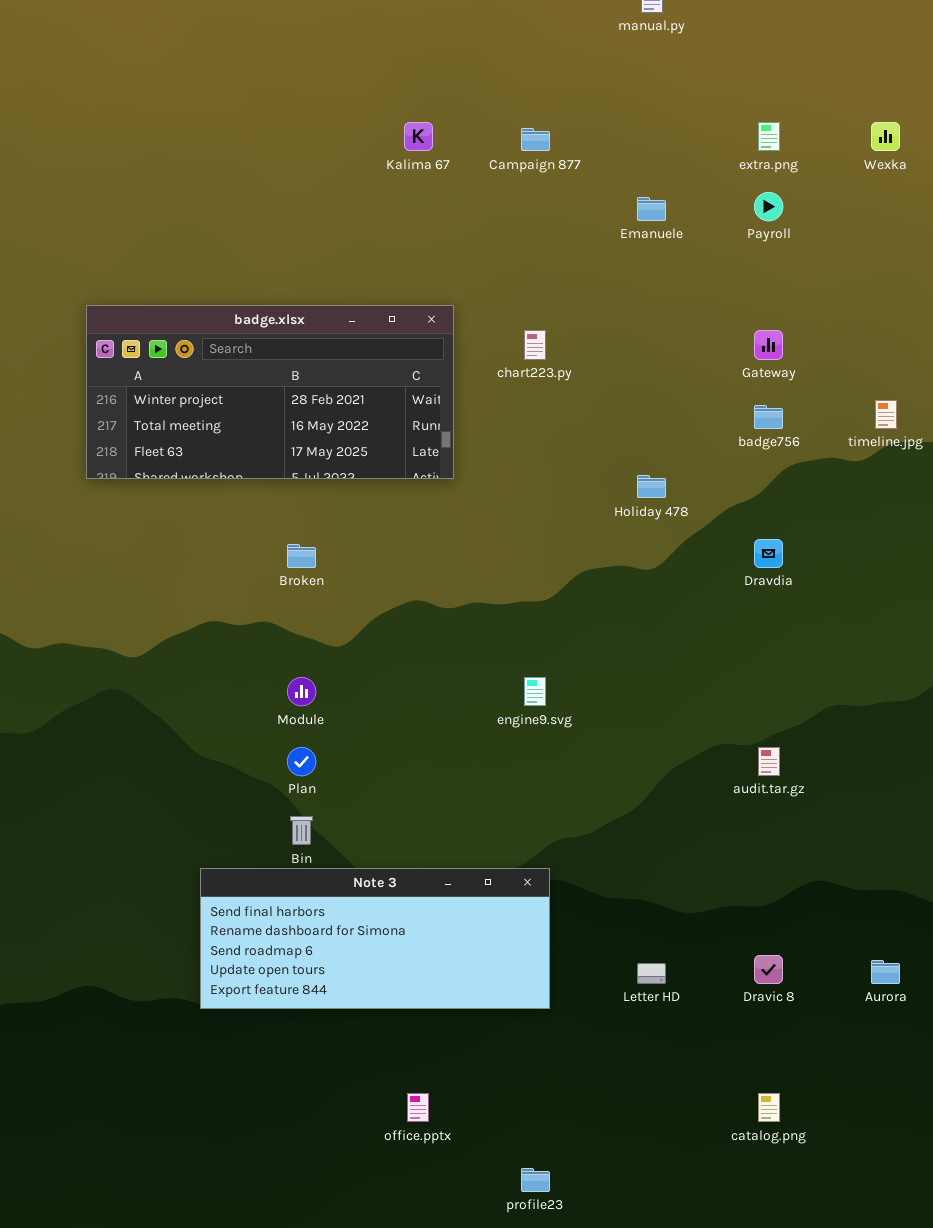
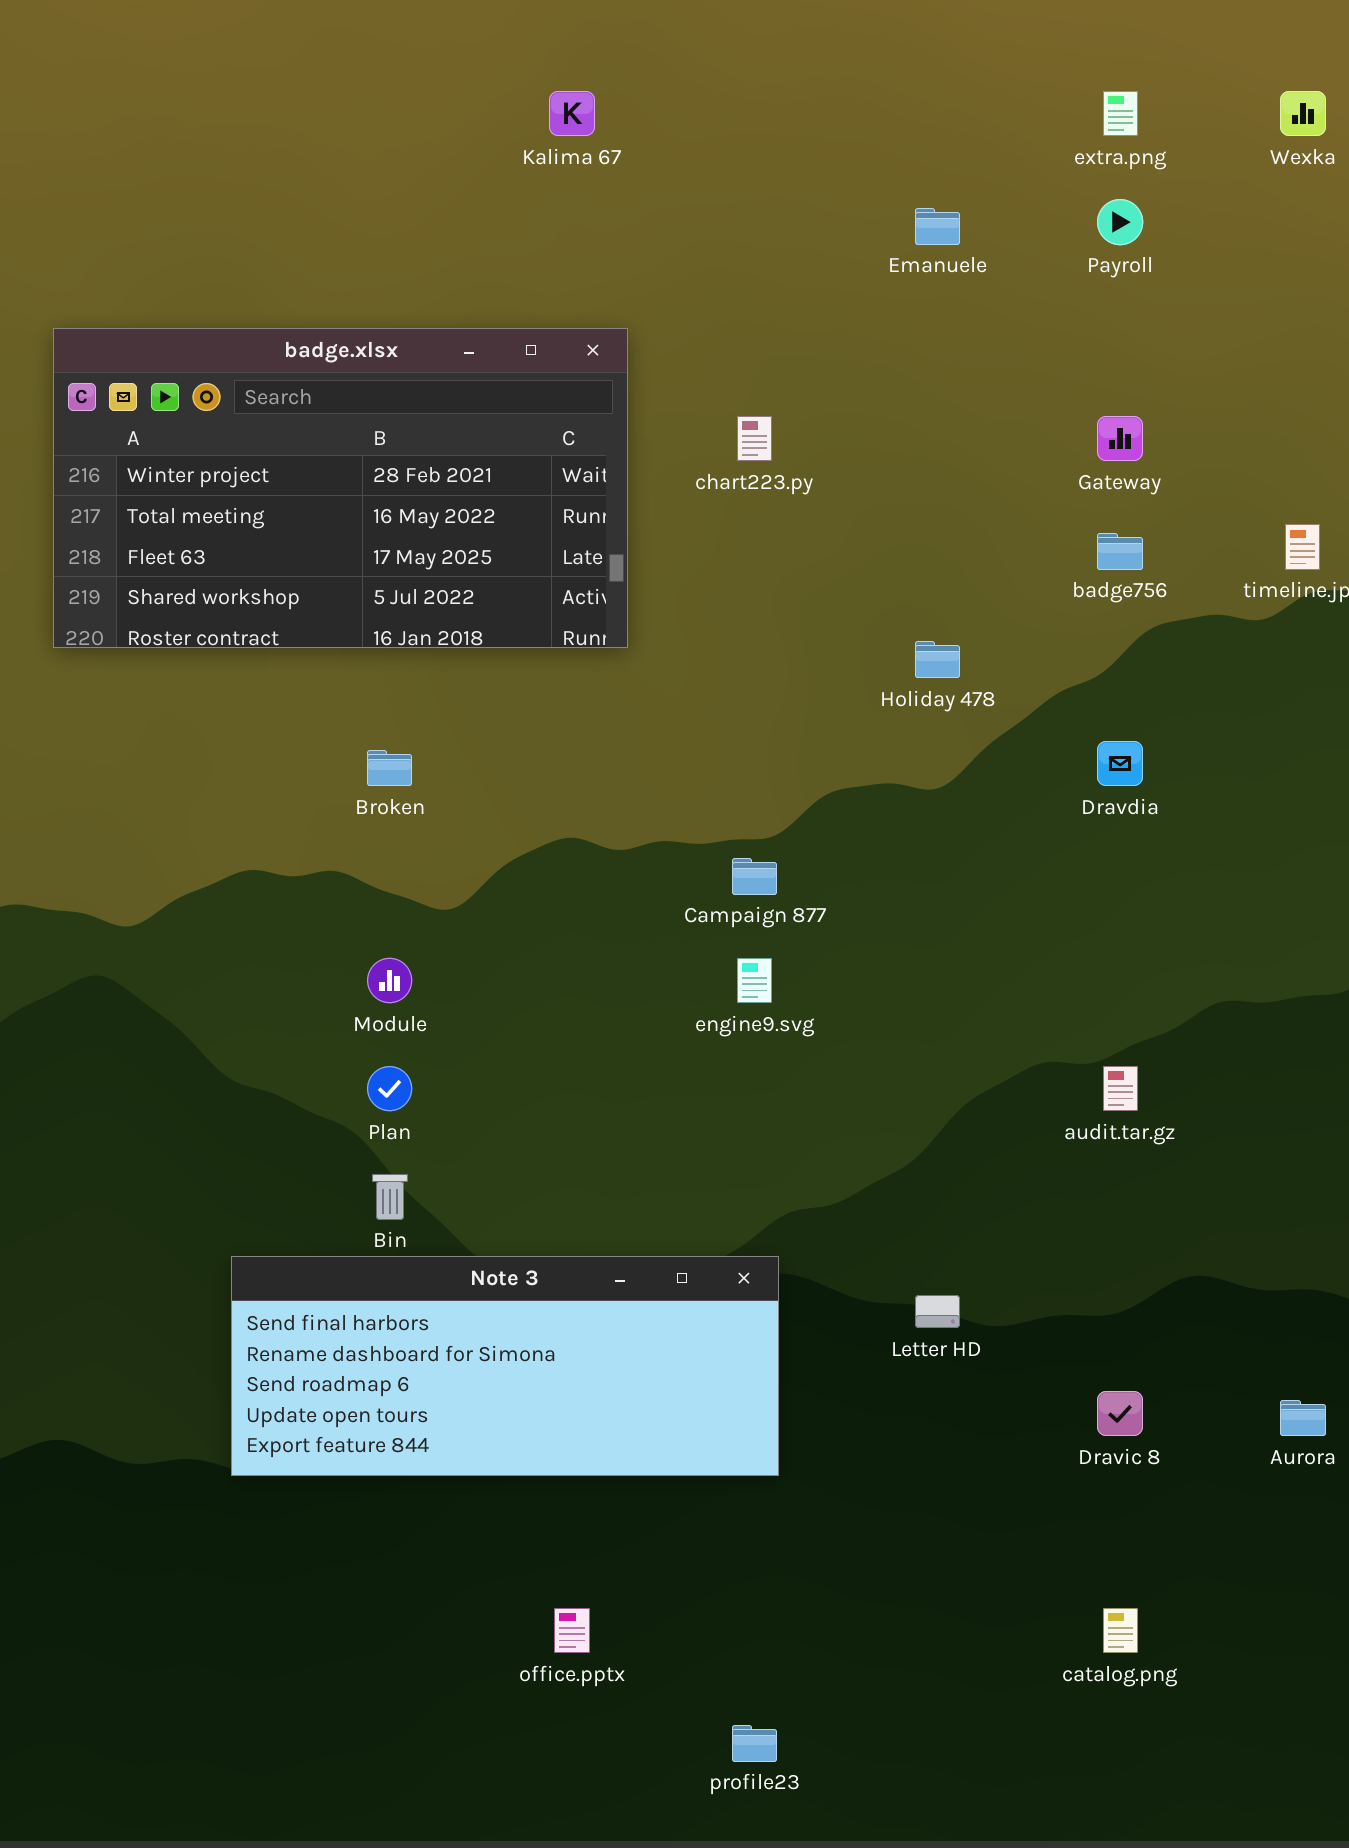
Campaign 877: [521,128,550,151] -> [732,858,777,895], moved
badge.xlsx: [86,305,454,479] -> [53,328,628,648], resized
Letter HD: [637,963,666,984] -> [915,1295,960,1328], moved

